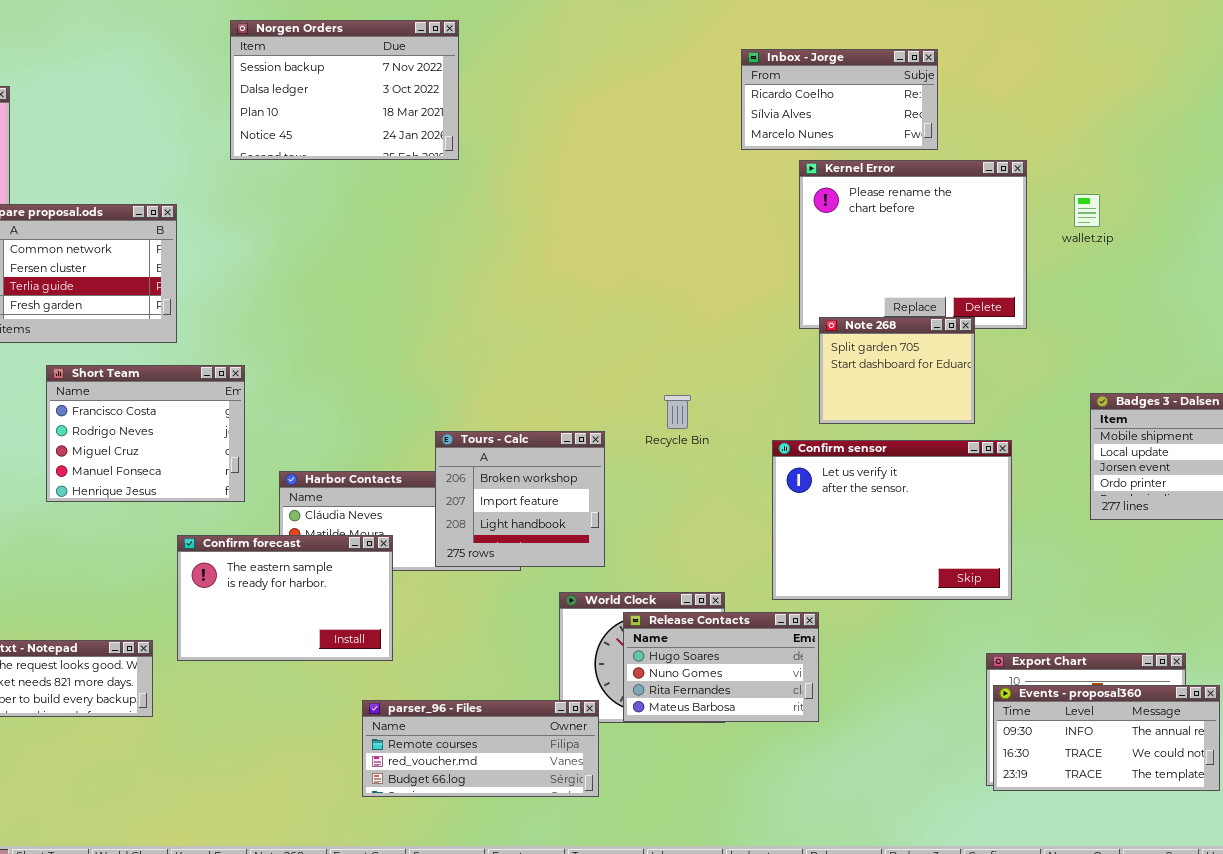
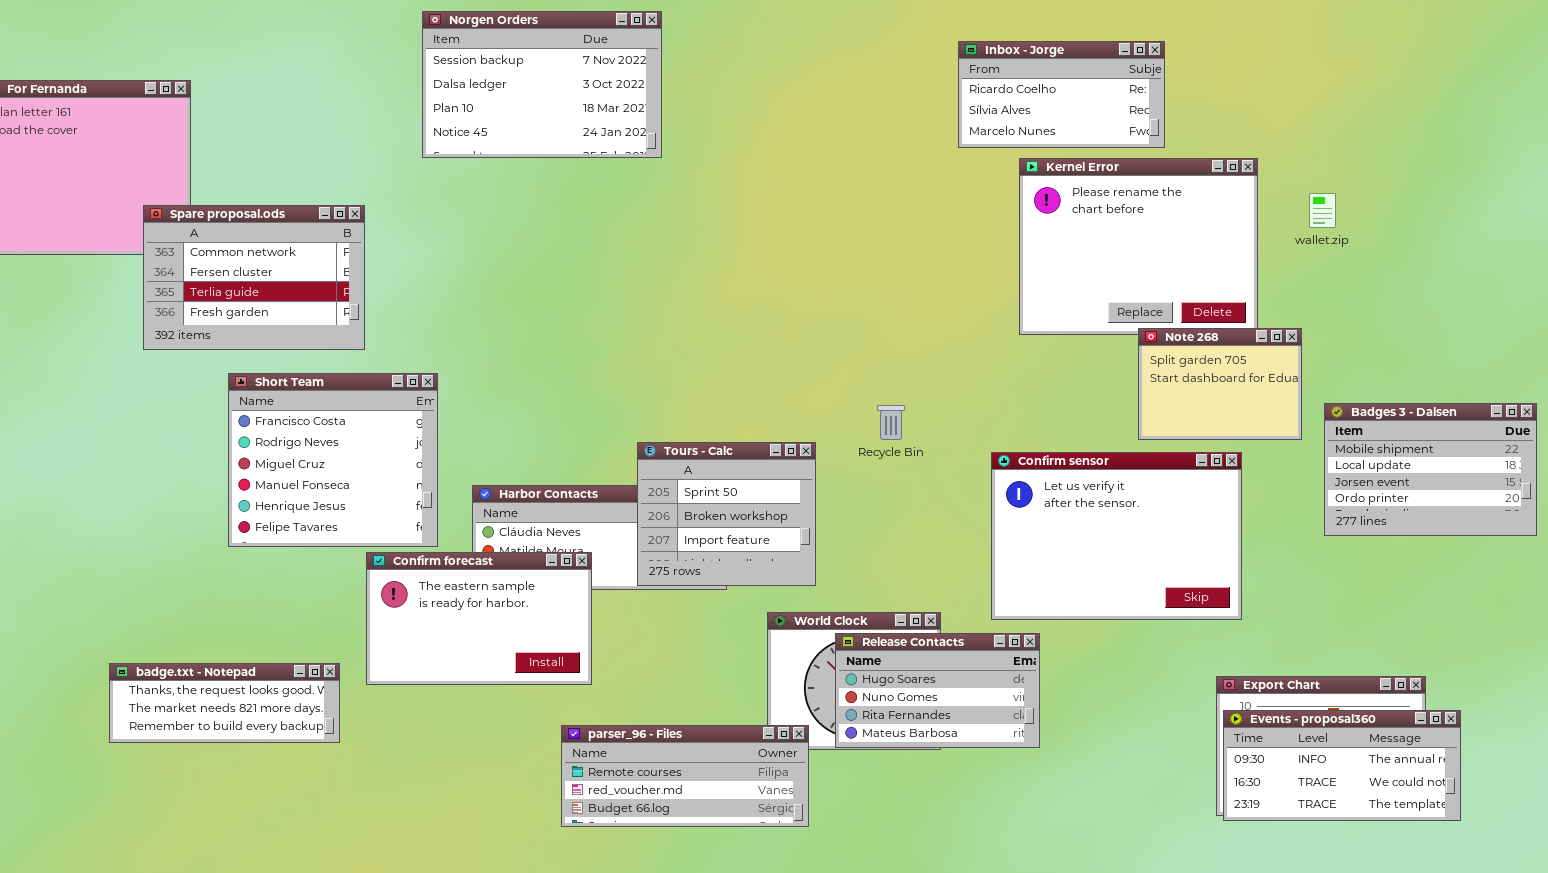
Note 268: [819,317,975,424] -> [1138,328,1302,440], moved
Short Team: [46,365,245,502] -> [228,373,438,547], resized
Tours - Calc: [435,431,605,567] -> [637,442,816,586], scrolled up 1 row

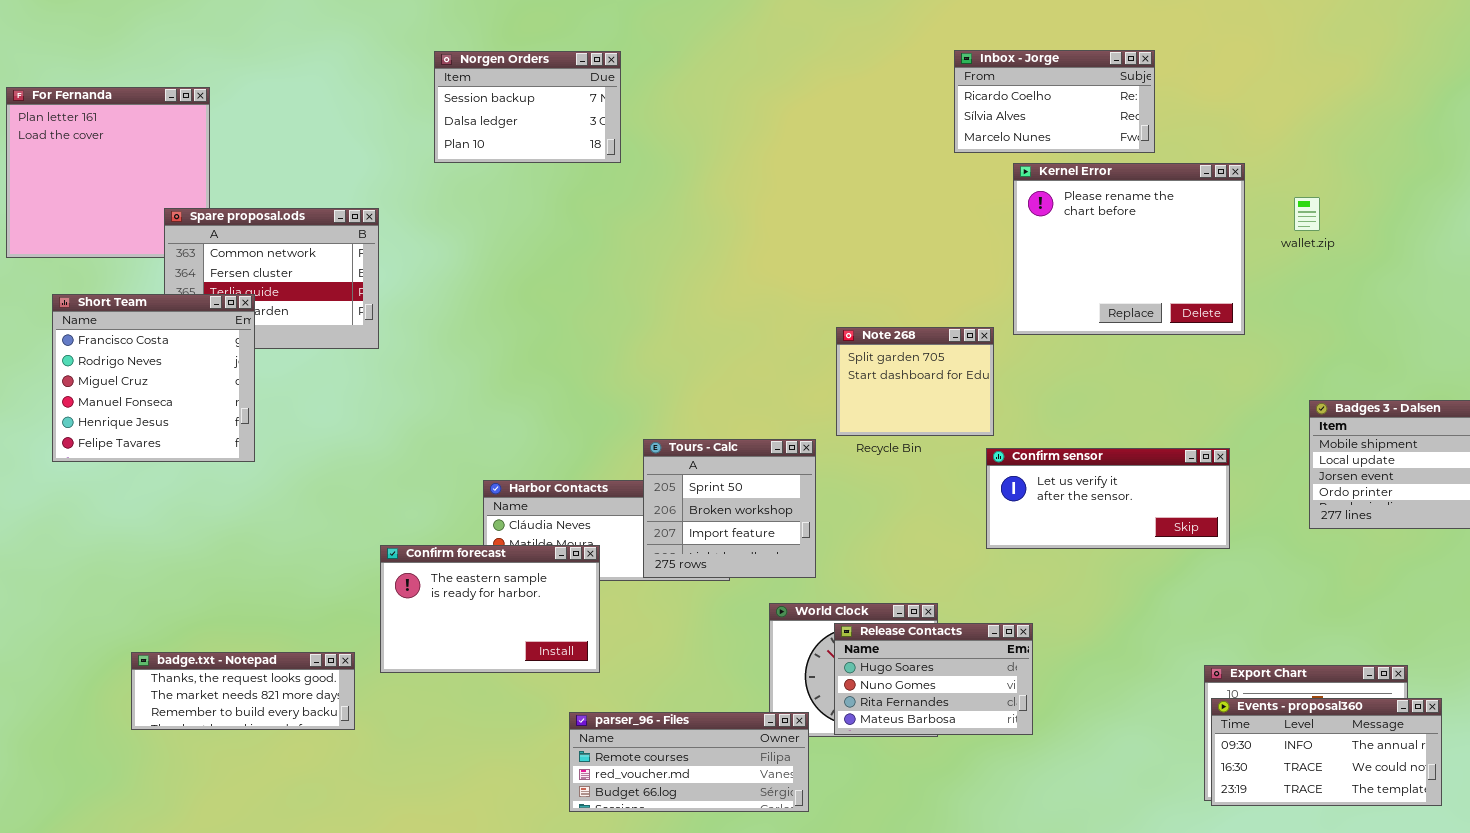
Norgen Orders: [422,11,662,158] -> [434,51,621,163], resized
Note 268: [1138,328,1302,440] -> [836,327,994,436], moved
Short Team: [228,373,438,547] -> [52,294,255,462], moved
Confirm sensor: [991,452,1242,620] -> [986,448,1230,549], resized

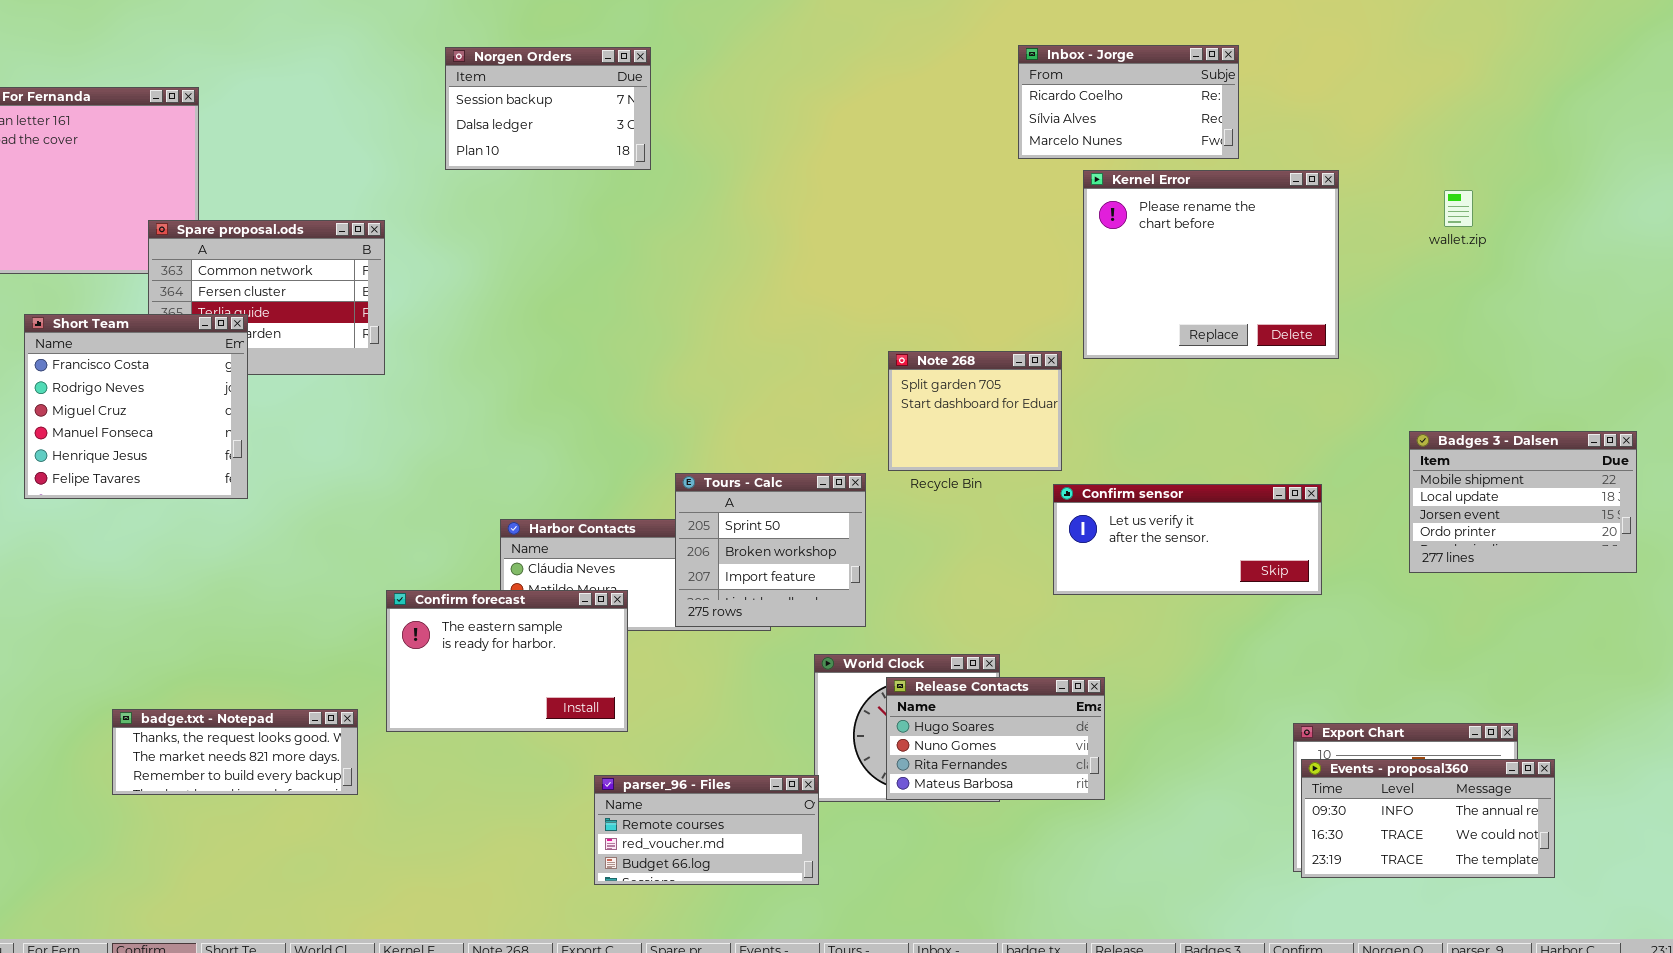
wallet.zip: [1294,197,1320,231] -> [1444,190,1473,227], moved
parser_96 - Files: [569,712,809,812] -> [594,775,819,885], resized

